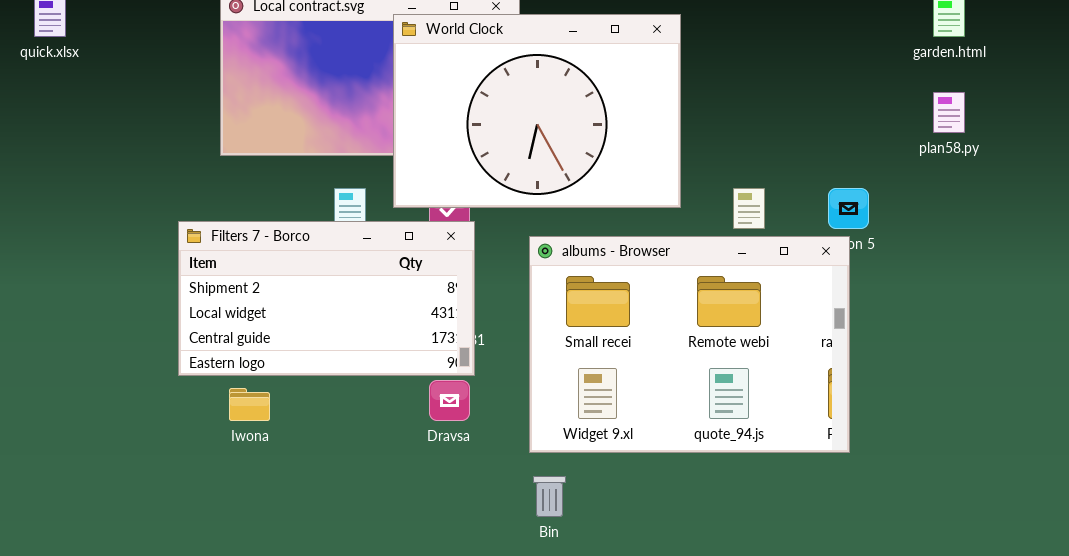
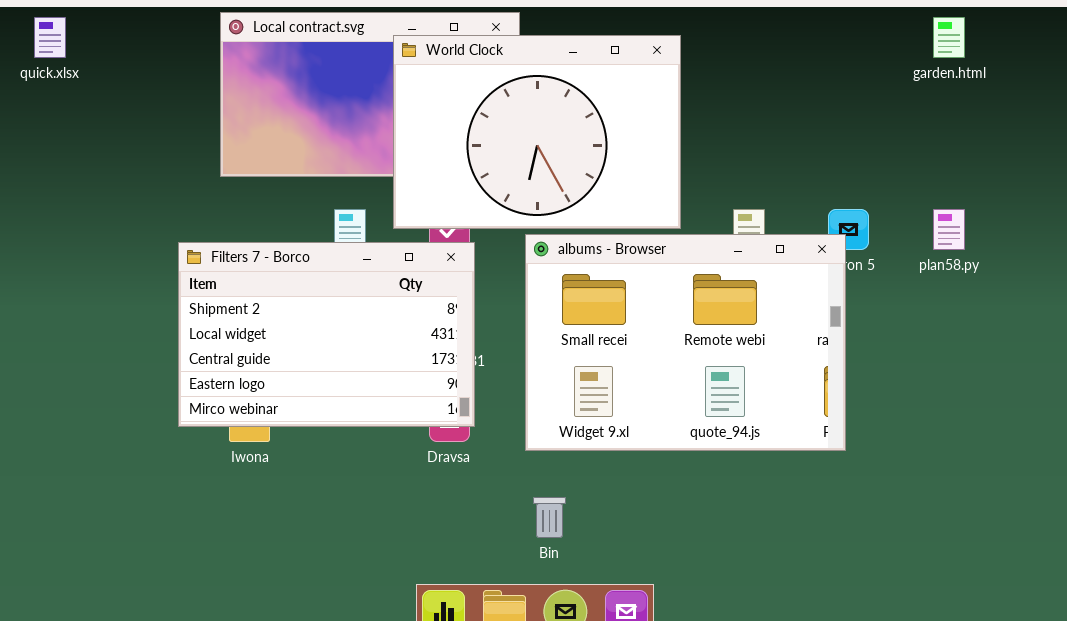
plan58.py: [933,92,965,133] -> [933,209,965,250], moved
Filters 7 - Borco: [178,221,475,376] -> [178,242,475,427], resized
albums - Browser: [529,236,850,453] -> [525,234,846,451], moved

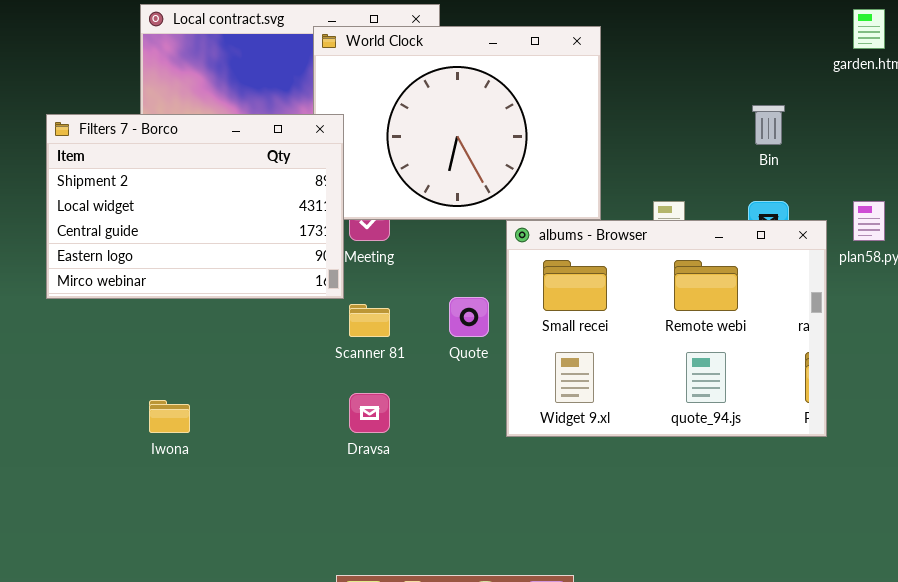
albums - Browser: [525,234,846,451] -> [506,220,827,437], moved
Filters 7 - Borco: [178,242,475,427] -> [46,114,344,299], moved
Bin: [533,497,566,538] -> [752,105,785,145], moved

